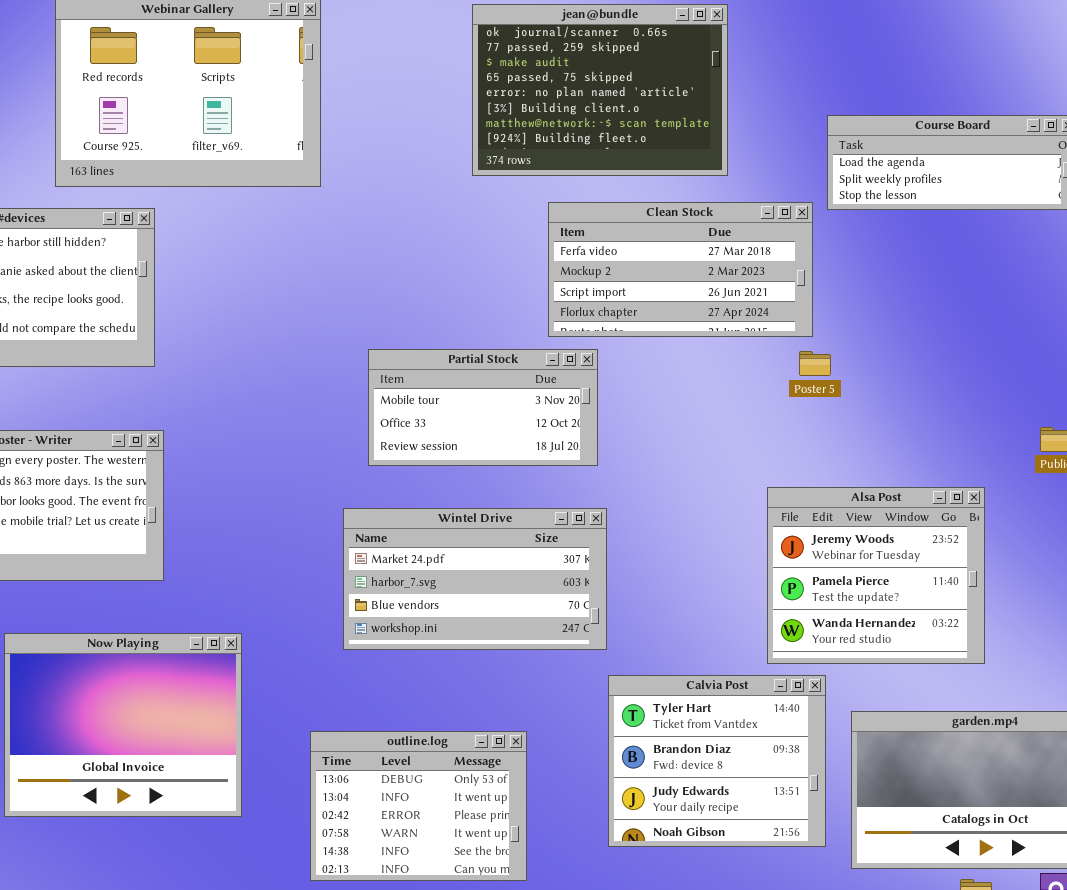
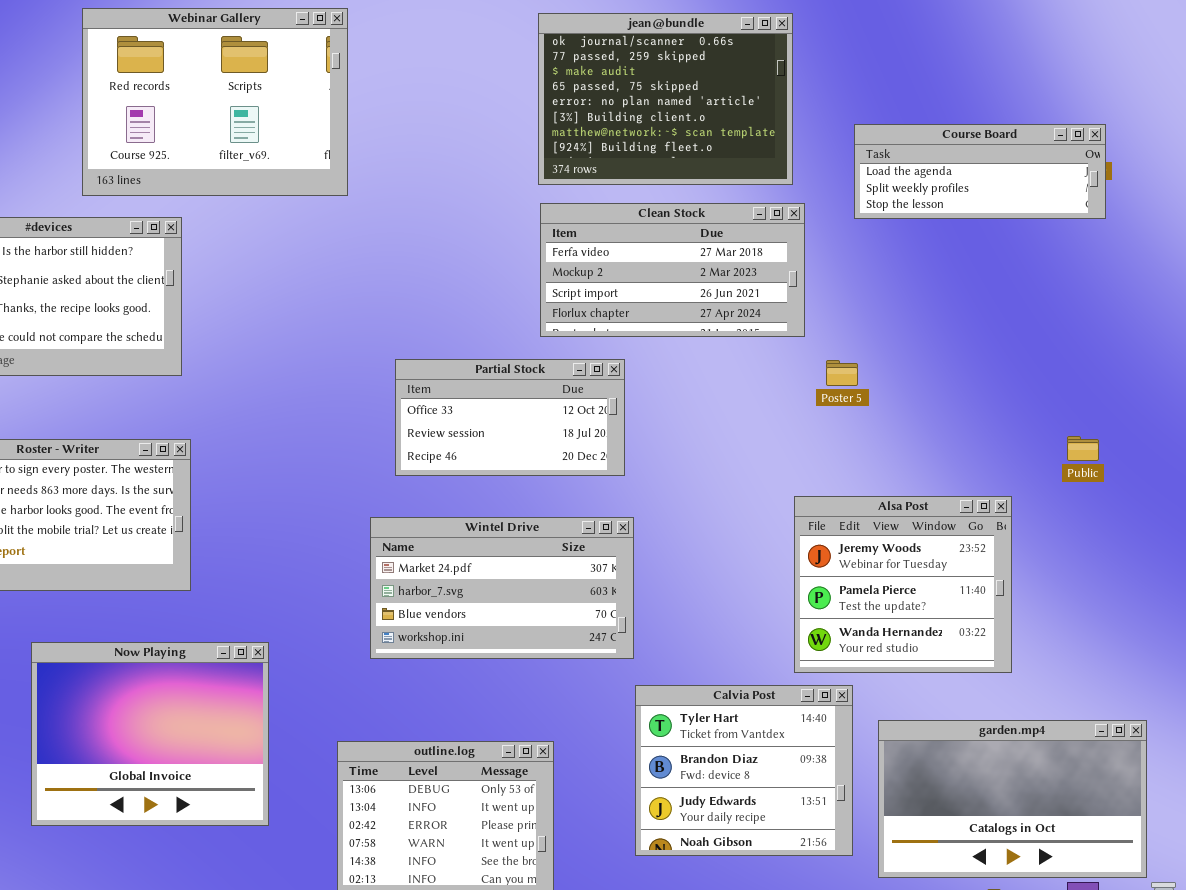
jean@bundle: [472,4,728,176] -> [538,13,793,185], moved
Clean Stock: [548,202,813,337] -> [540,203,805,337], moved
Partial Stock: [368,349,598,466] -> [395,359,625,476], scrolled down 1 row

